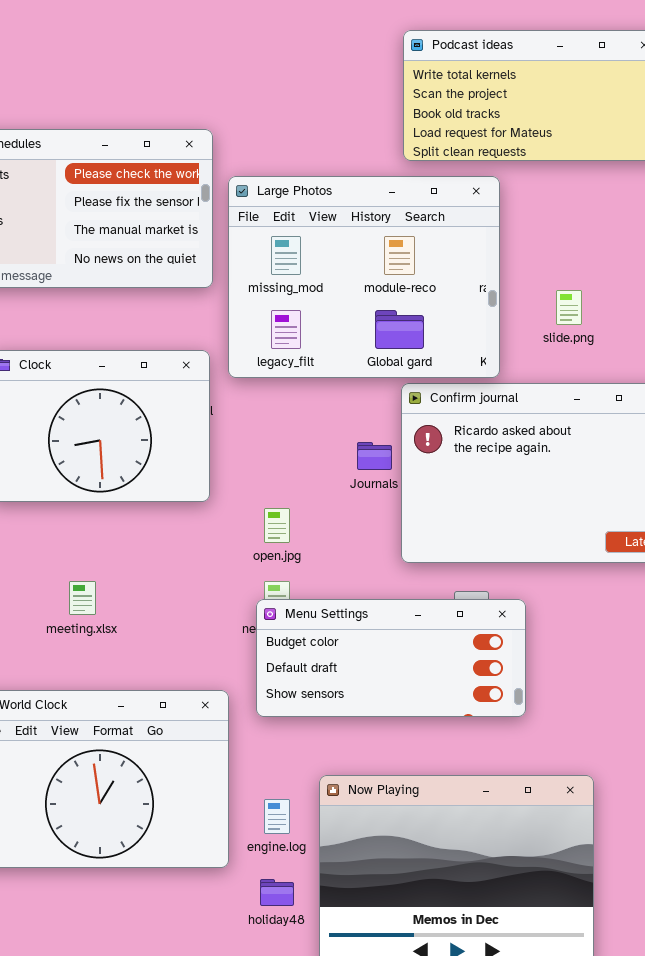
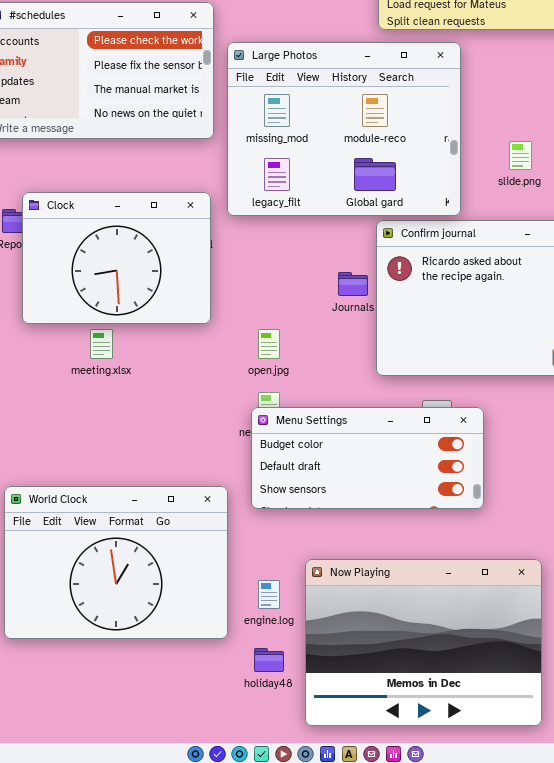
meeting.xlsx: [69,581,96,615] -> [90,329,113,359], moved

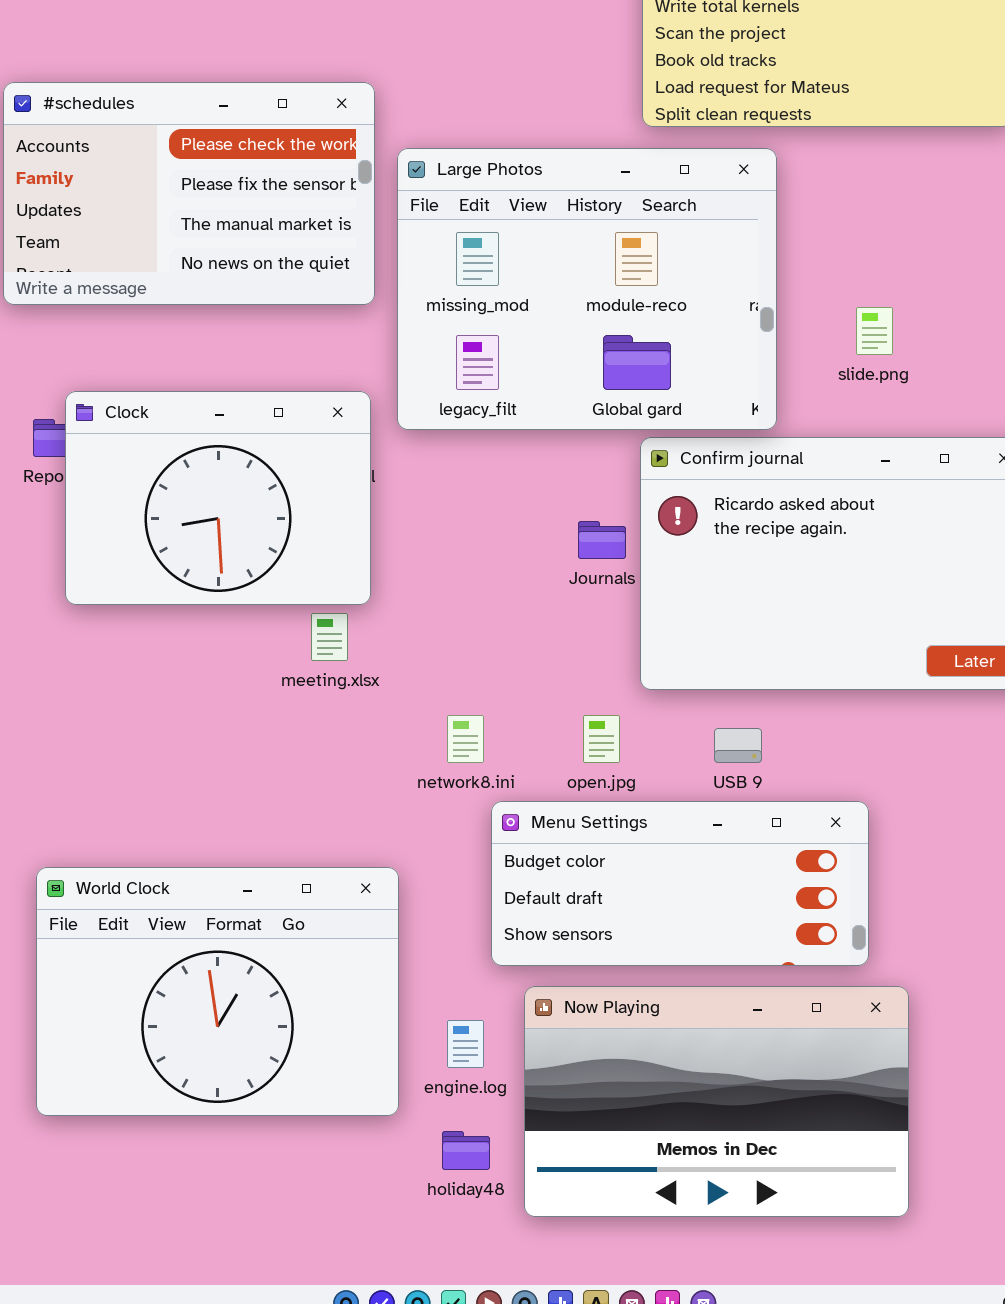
meeting.xlsx: [90,329,113,359] -> [311,613,348,661], moved
open.jpg: [258,329,280,359] -> [583,715,620,763], moved
Menu Settings: [251,407,484,509] -> [491,801,869,966], moved
Now Playing: [305,559,542,726] -> [524,986,909,1217], resized

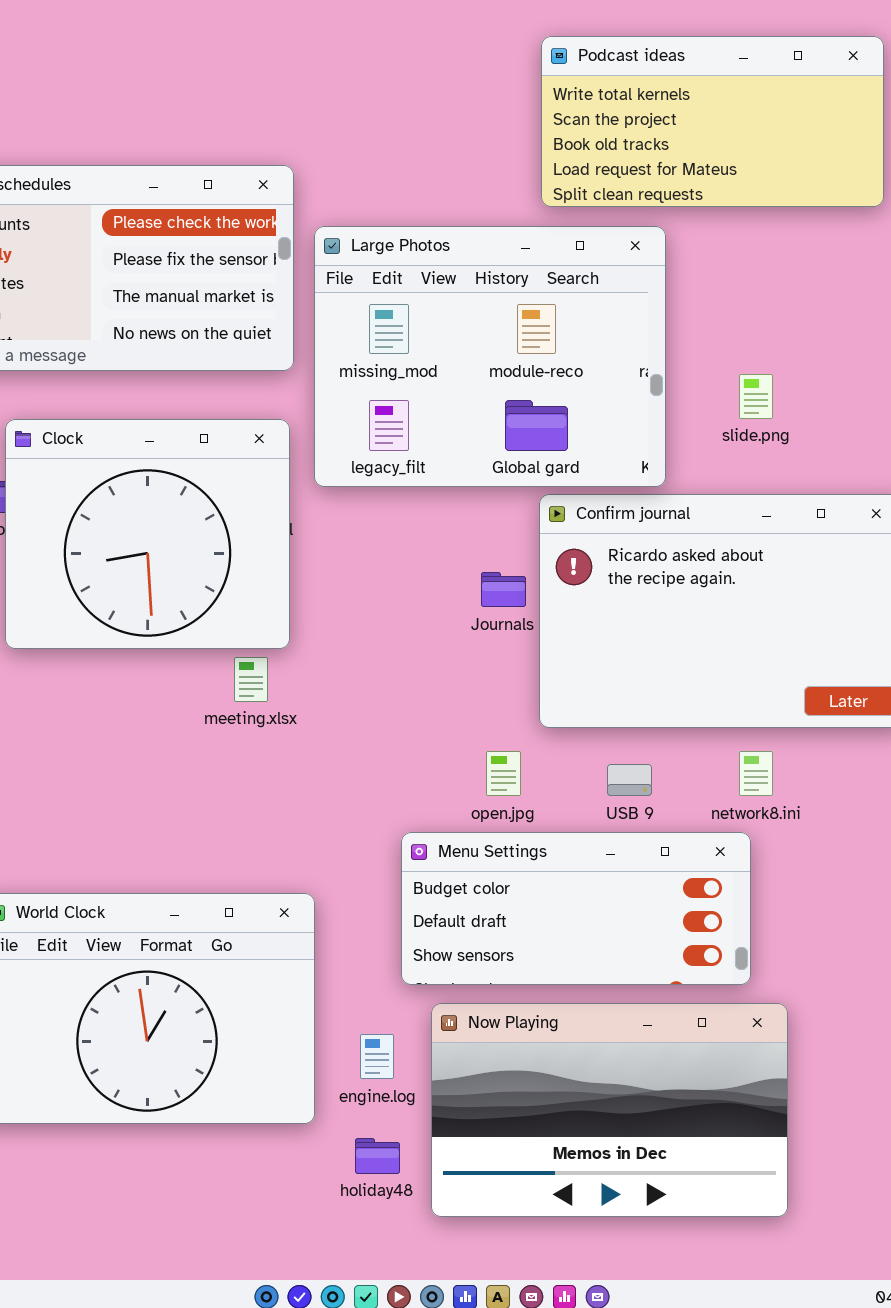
Clock: [65,391,371,605] -> [5,419,290,649], resized
network8.ini: [447,715,484,763] -> [739,751,773,796], moved

